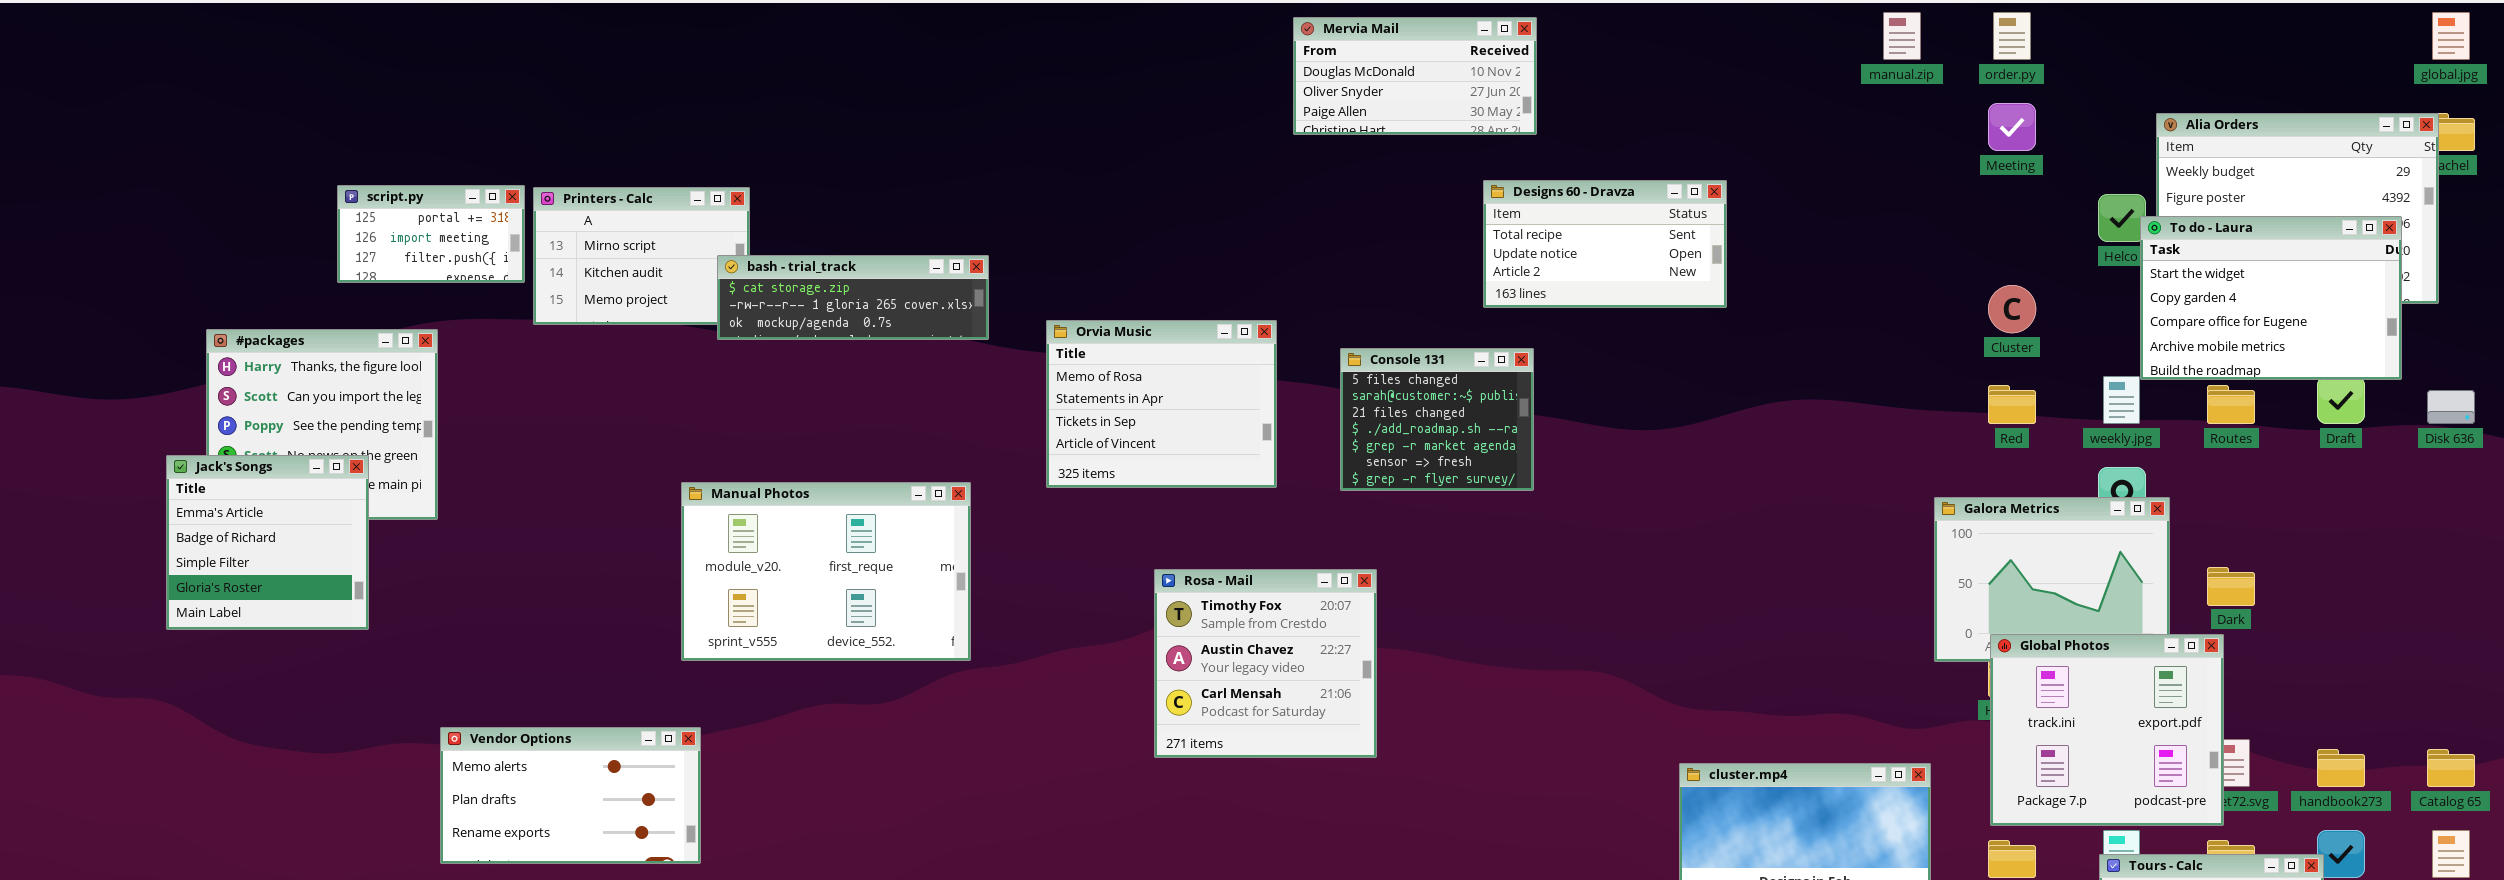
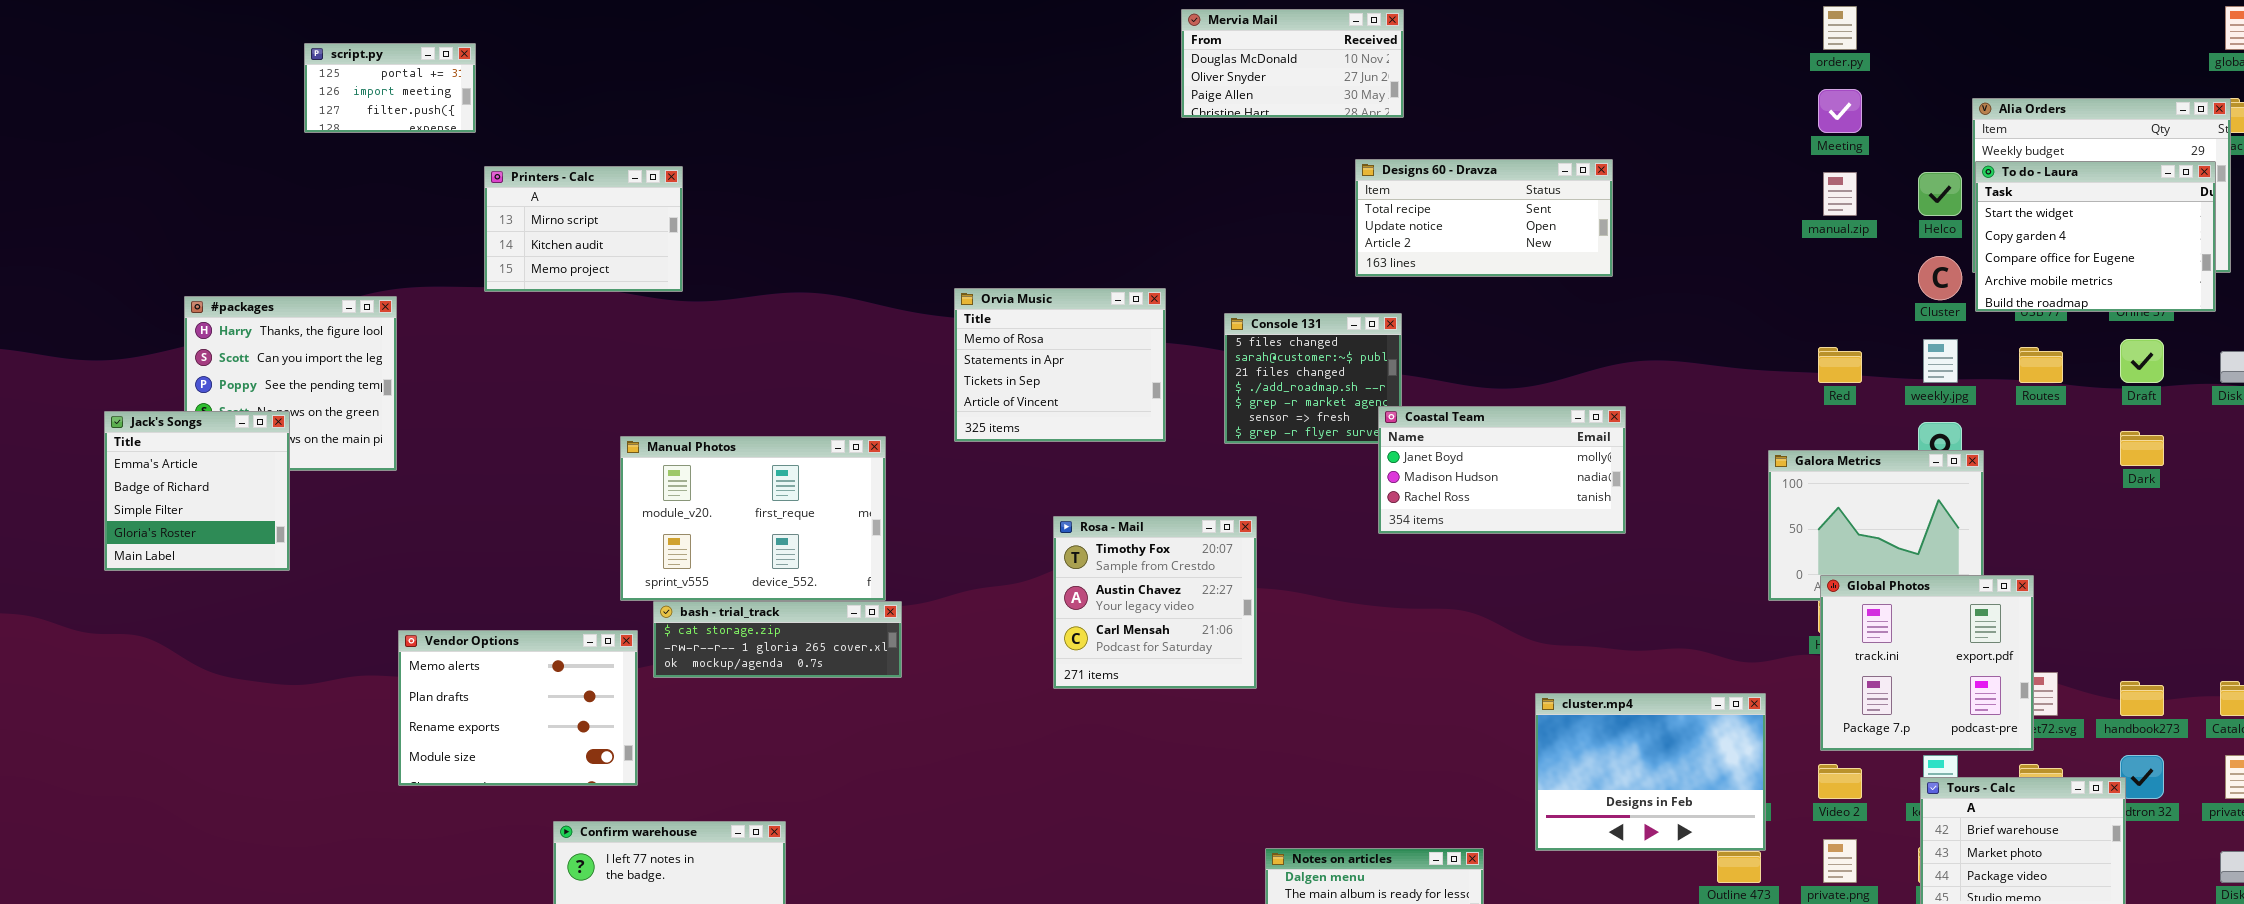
manual.zip: [1883,12,1921,60] -> [1823,172,1857,216], moved
Designs 60 - Dravza: [1483,180,1727,308] -> [1355,159,1613,277], resized
script.py: [337,185,525,283] -> [304,43,476,133], moved
To do - Laura: [2140,216,2402,380] -> [1975,161,2216,312], moved
bash - trial_track: [717,255,989,340] -> [653,601,902,678], moved
Cluster: [1988,285,2036,333] -> [1918,256,1962,300], moved
Coastal Team: none -> [1378,406,1626,534], opened
Jack's Songs: [166,455,369,630] -> [104,411,290,571], moved
Dark: [2207,567,2255,606] -> [2120,431,2164,466], moved
Vendor Options: [440,727,701,864] -> [398,630,638,786], resized

